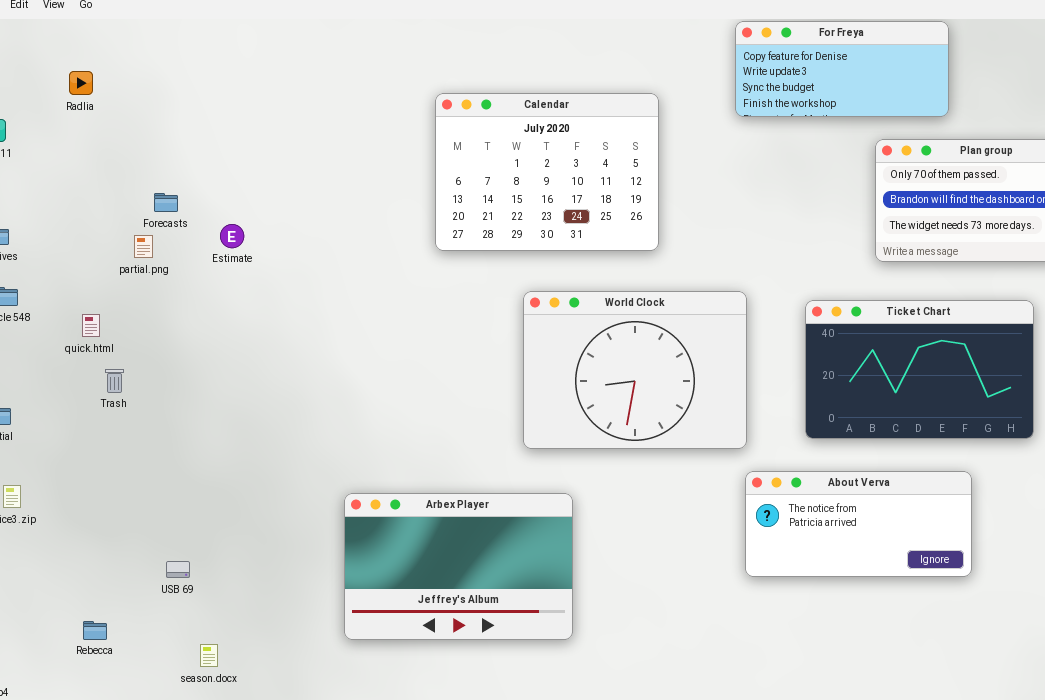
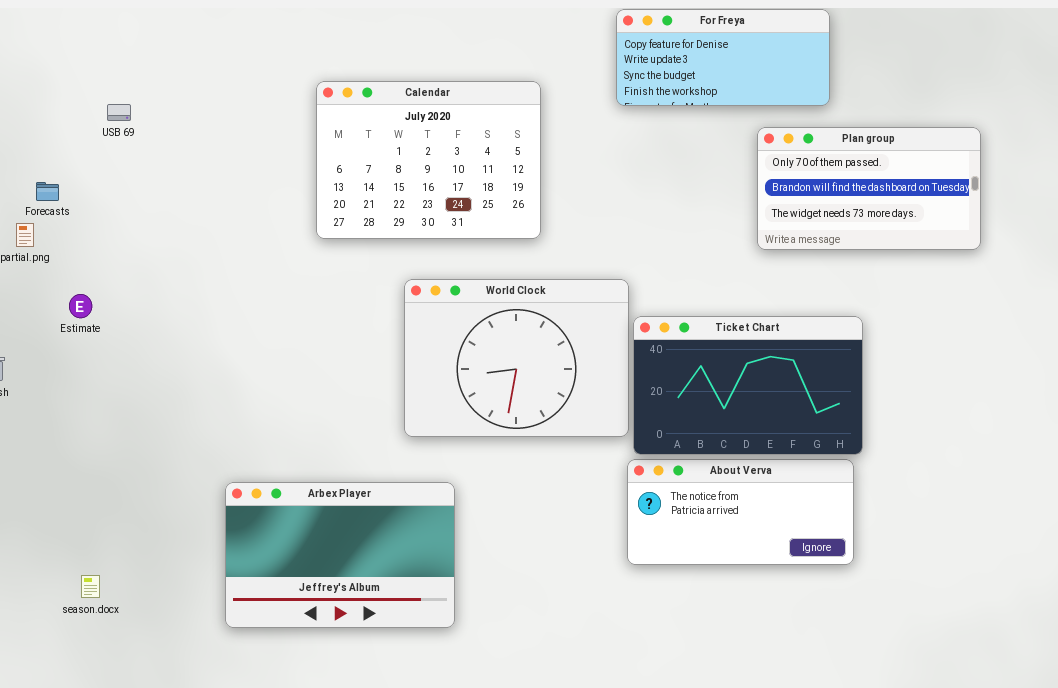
Estimate: [220,224,244,248] -> [69,294,92,318], moved
Ticket Chart: [805,300,1034,439] -> [633,316,863,455], moved
USB 69: [166,561,190,578] -> [107,104,131,121], moved
season.docx: [200,644,218,667] -> [81,575,100,598], moved

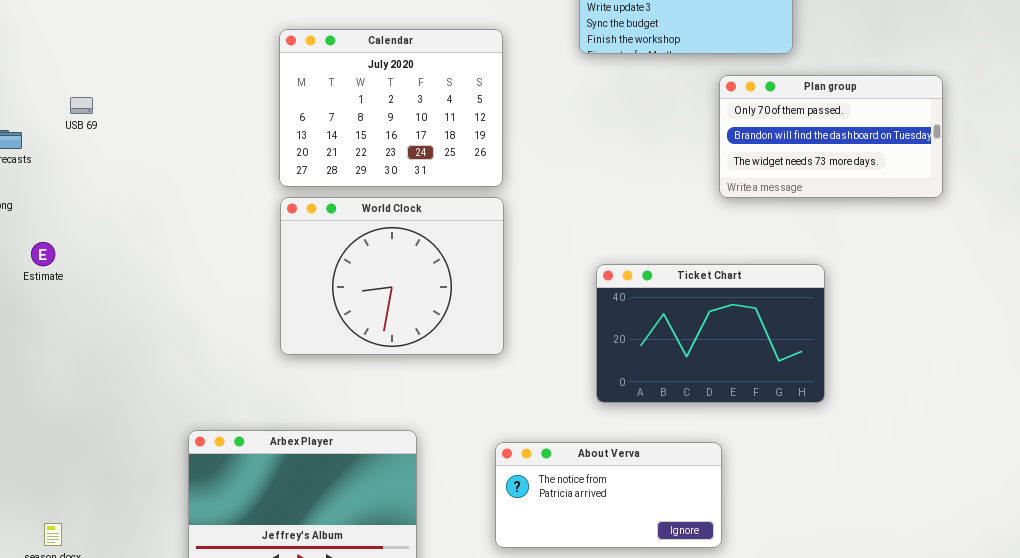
USB 69: [107,104,131,121] -> [70,97,93,114], moved
World Clock: [404,279,629,437] -> [280,197,504,355], moved
About Verva: [627,459,854,565] -> [495,442,722,548], moved

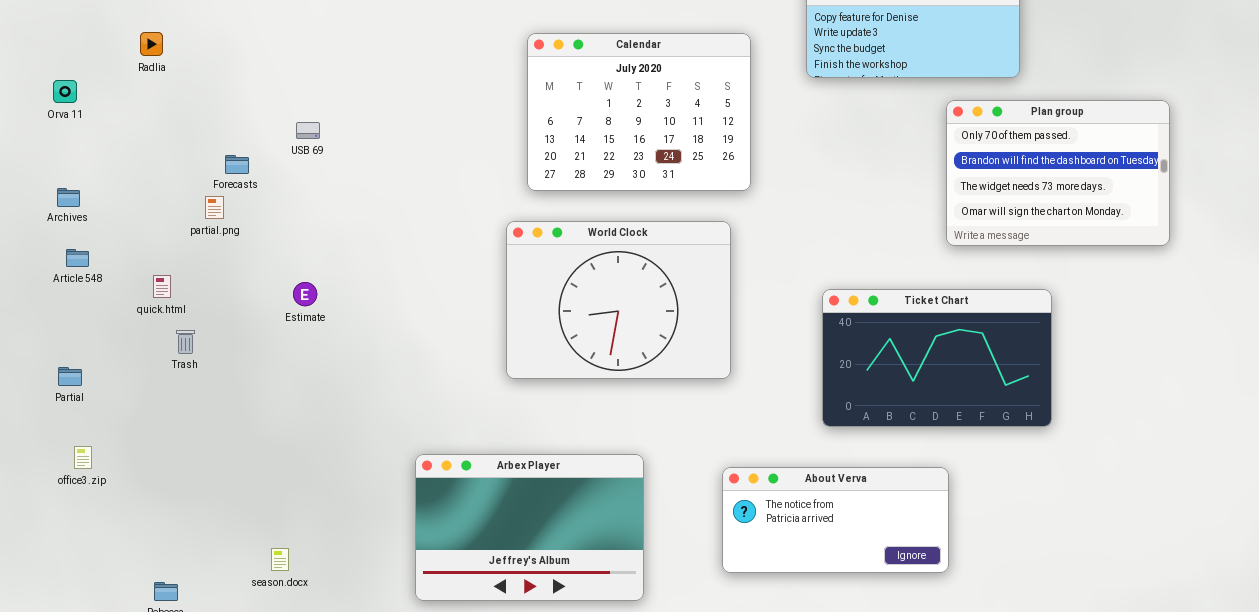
Calendar: [279,29,503,187] -> [527,33,751,191], moved
Plan group: [719,75,943,198] -> [946,100,1170,246], resized
Estimate: [31,242,55,266] -> [293,282,317,306], moved

